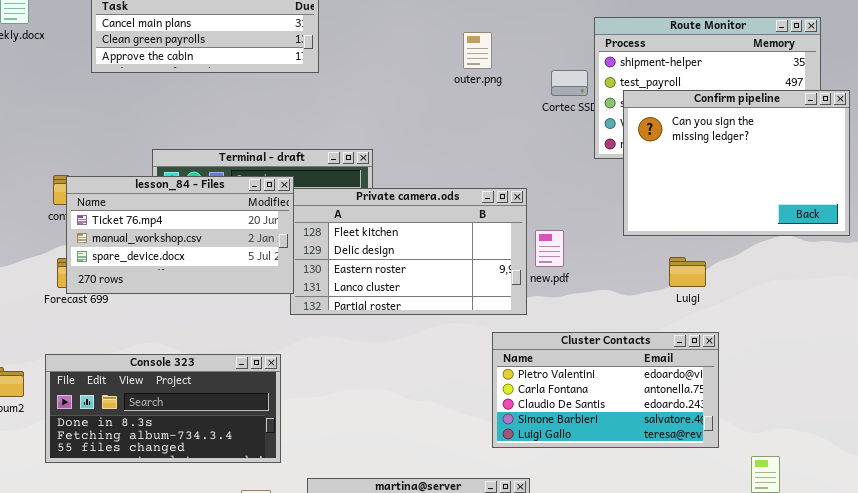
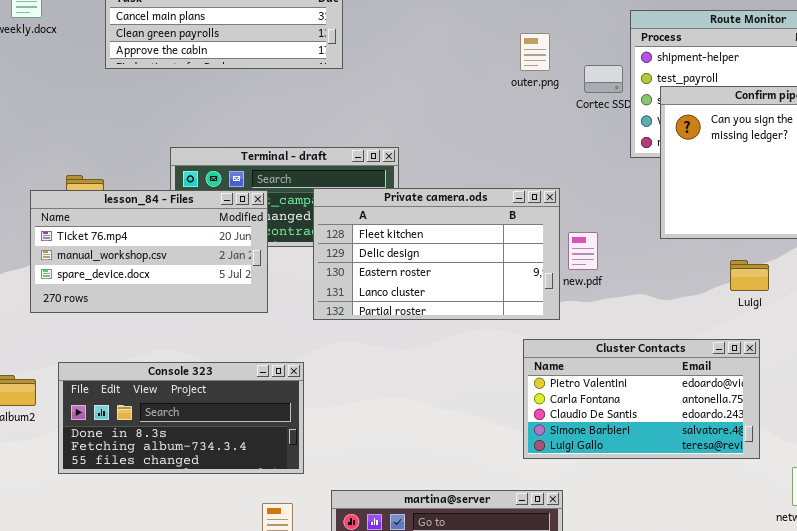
outer.png: [463,32,492,69] -> [520,33,550,71], moved
lesson_84 - Files: [66,176,294,294] -> [30,190,268,313], moved
Luigi: [669,257,706,287] -> [730,260,769,291], moved

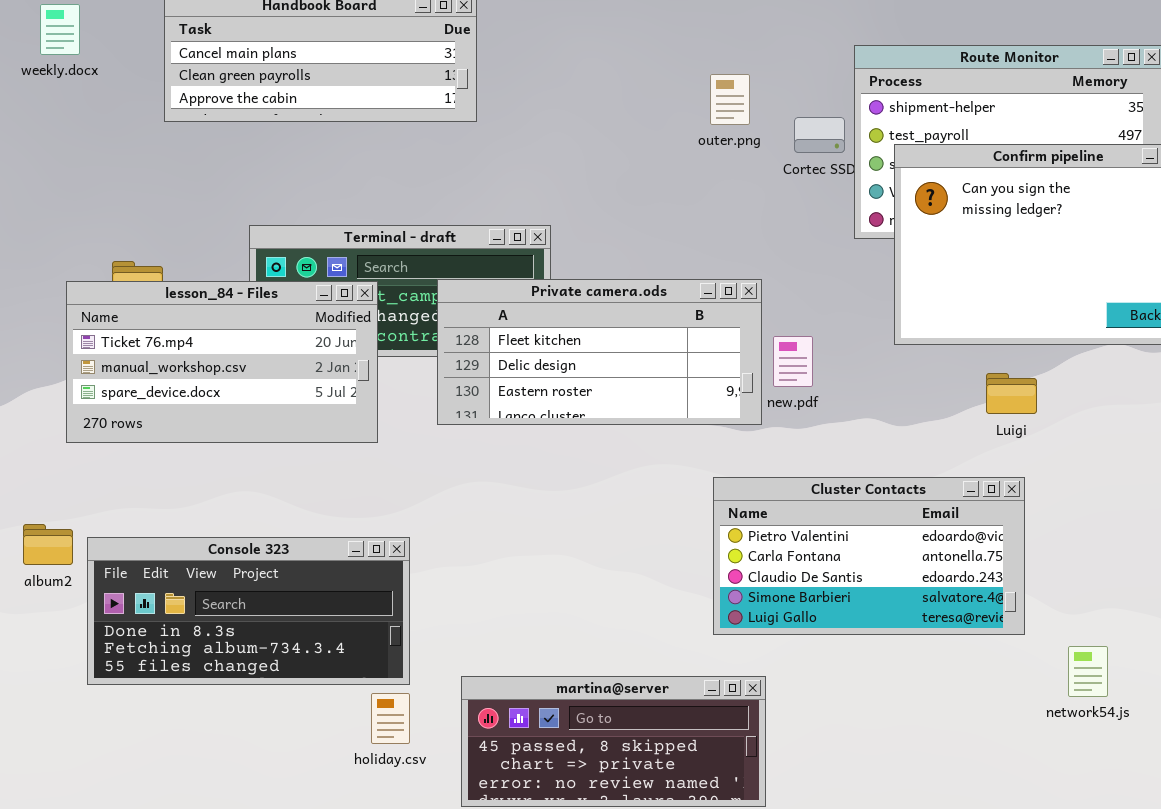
Private camera.ods: [313,188,560,320] -> [437,279,762,425], resized
Console 323: [58,362,304,474] -> [87,537,410,685], moved

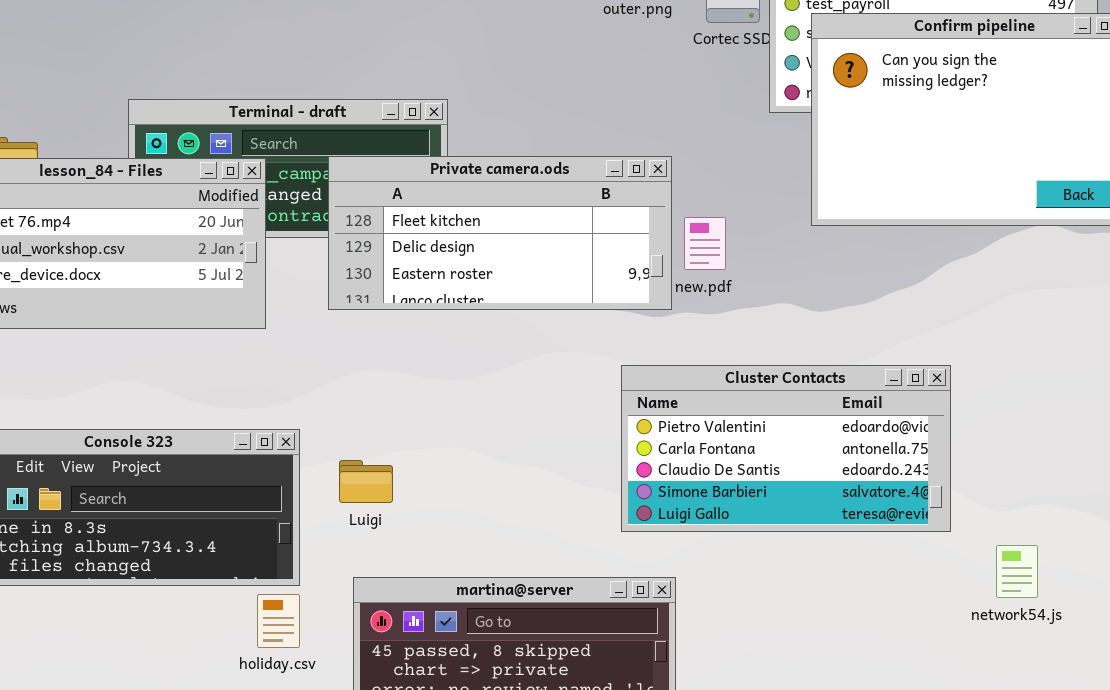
Luigi: [986,373,1037,414] -> [339,460,393,503], moved

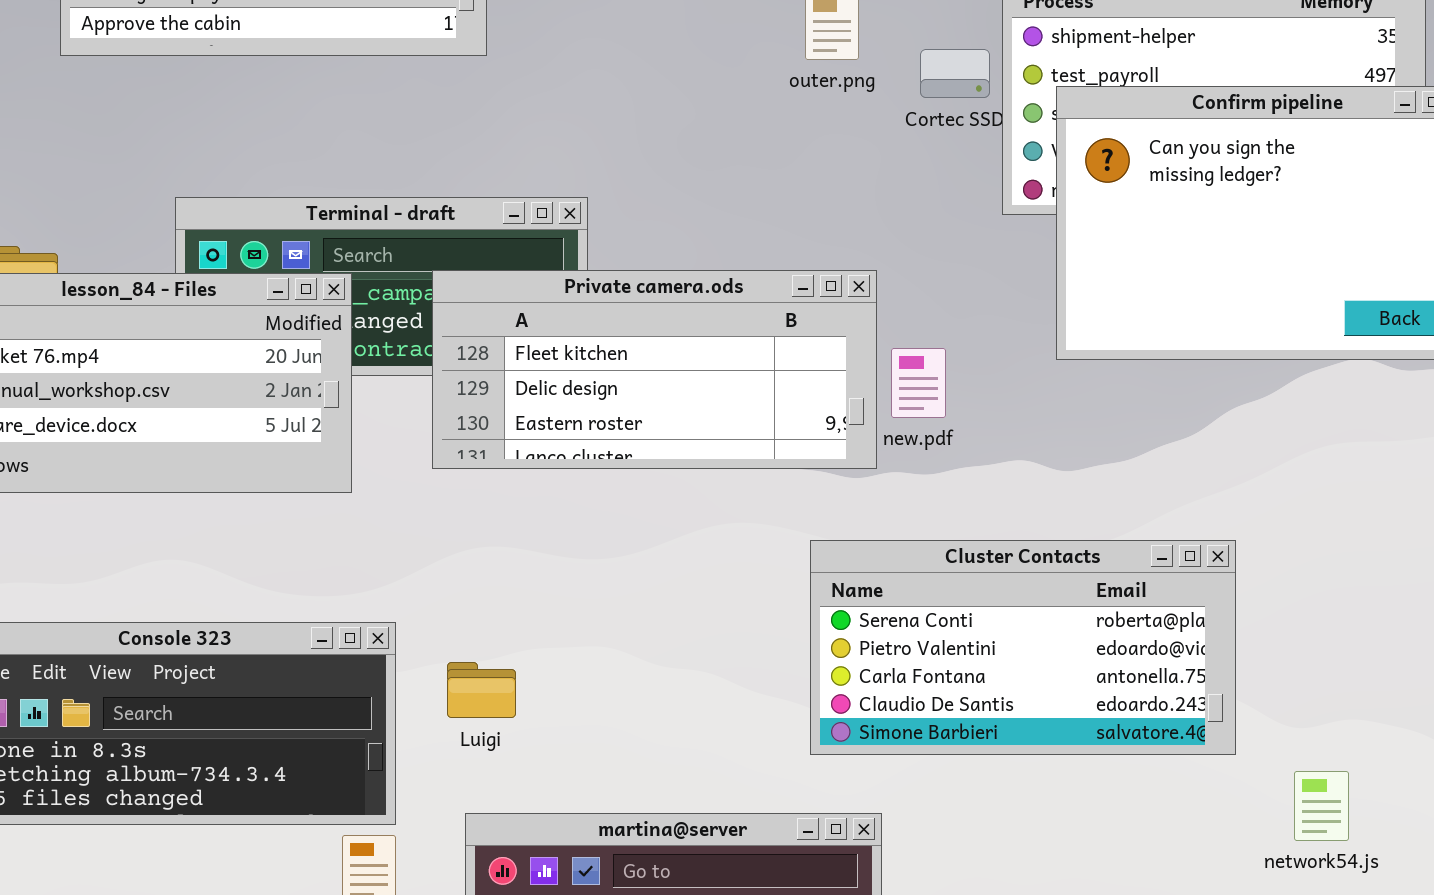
Cluster Contacts: [621,365,951,532] -> [810,540,1236,755], scrolled up 1 row

